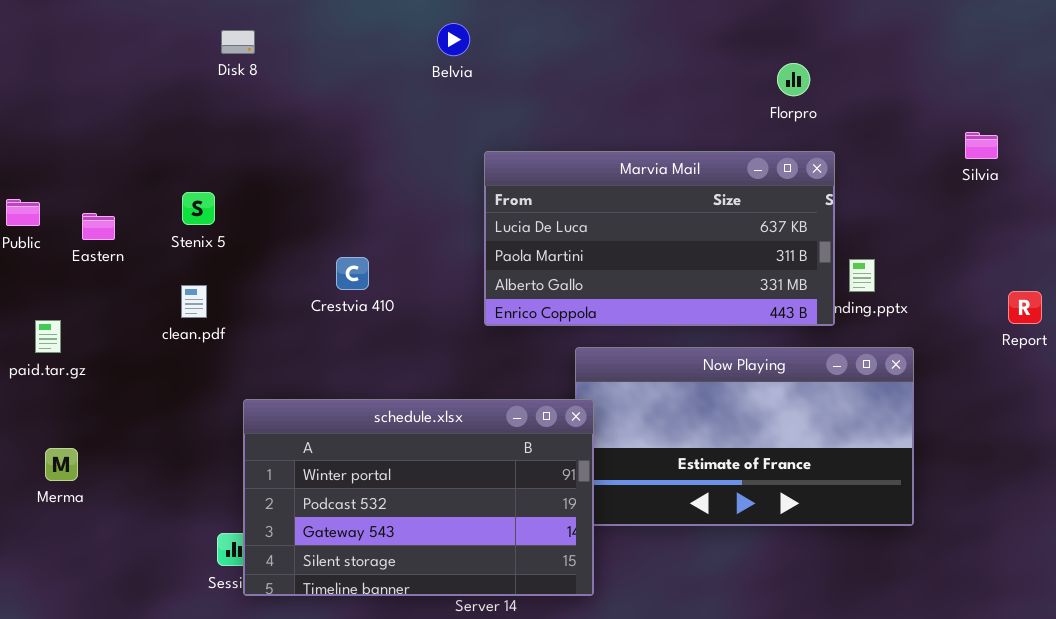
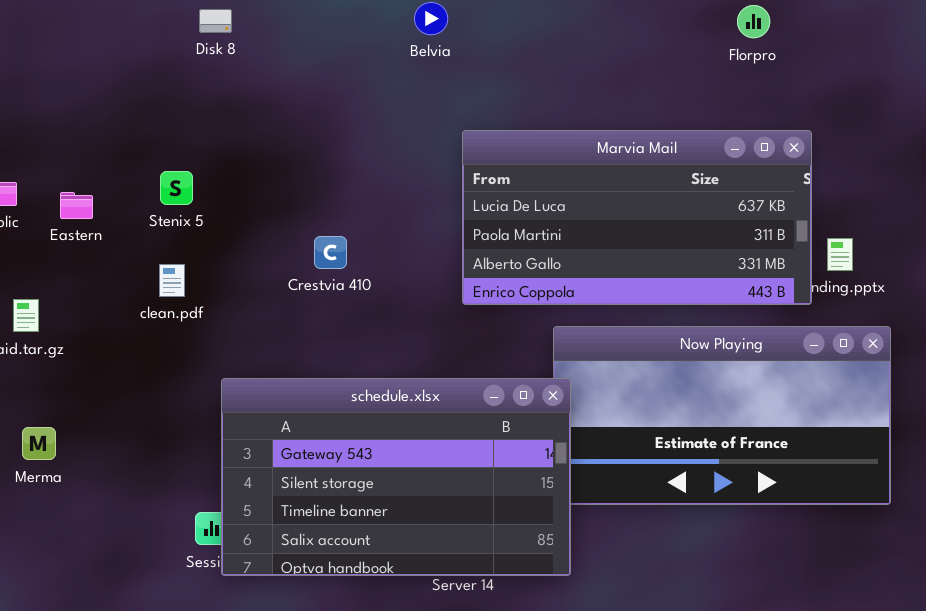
Florpro: [777,63,810,96] -> [737,5,770,38], moved
schedule.xlsx: [243,399,594,596] -> [221,378,571,576], scrolled down 2 rows

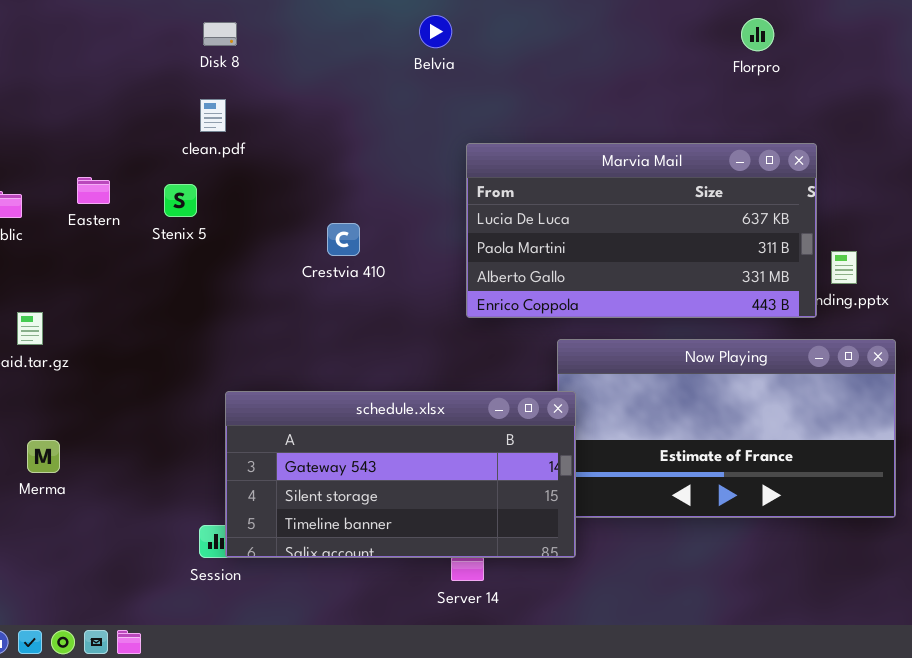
Eastern: [60,192,93,219] -> [77,177,110,204], moved
Crestvia 410: [314,236,347,269] -> [327,223,360,256], moved
clean.pdf: [159,264,185,297] -> [200,99,226,132], moved
schedule.xlsx: [221,378,571,576] -> [225,391,576,558], resized

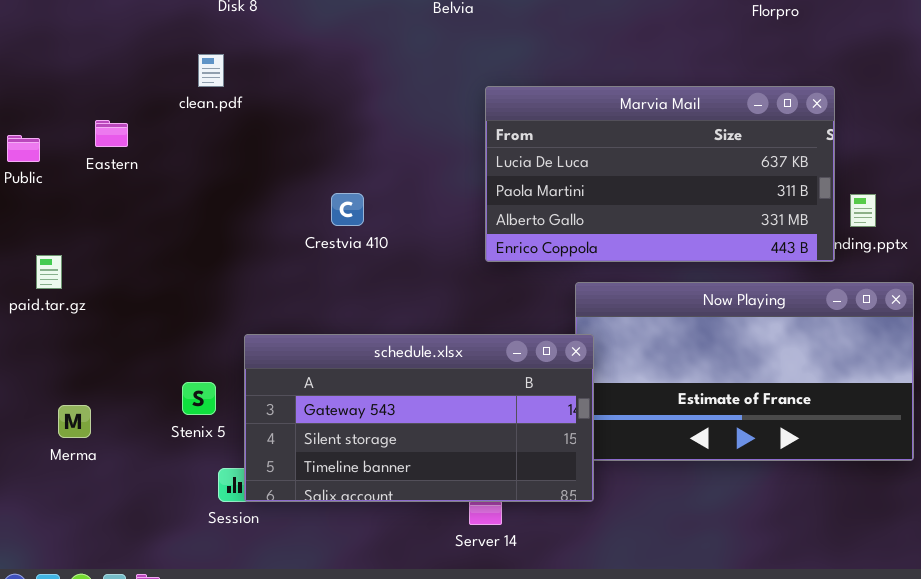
clean.pdf: [200,99,226,132] -> [198,54,224,87], moved
Stenix 5: [164,184,197,217] -> [182,382,216,415], moved
Crestvia 410: [327,223,360,256] -> [331,193,364,226], moved
Merma: [27,440,60,473] -> [58,405,91,438], moved

